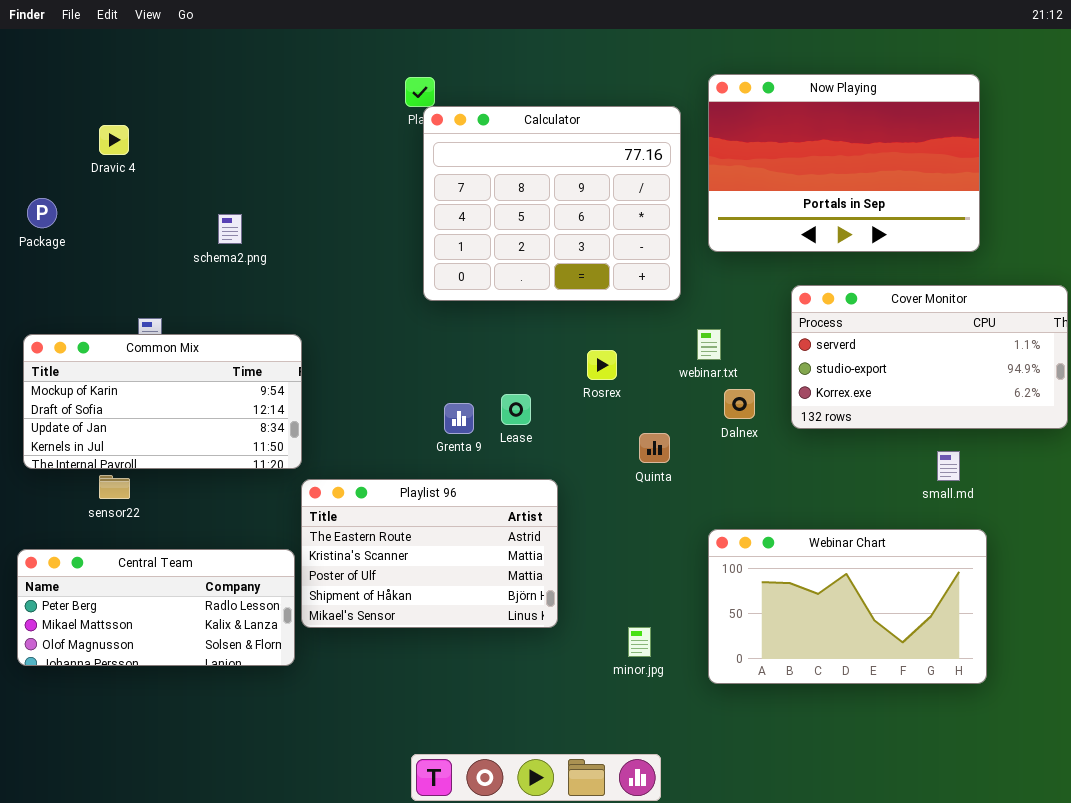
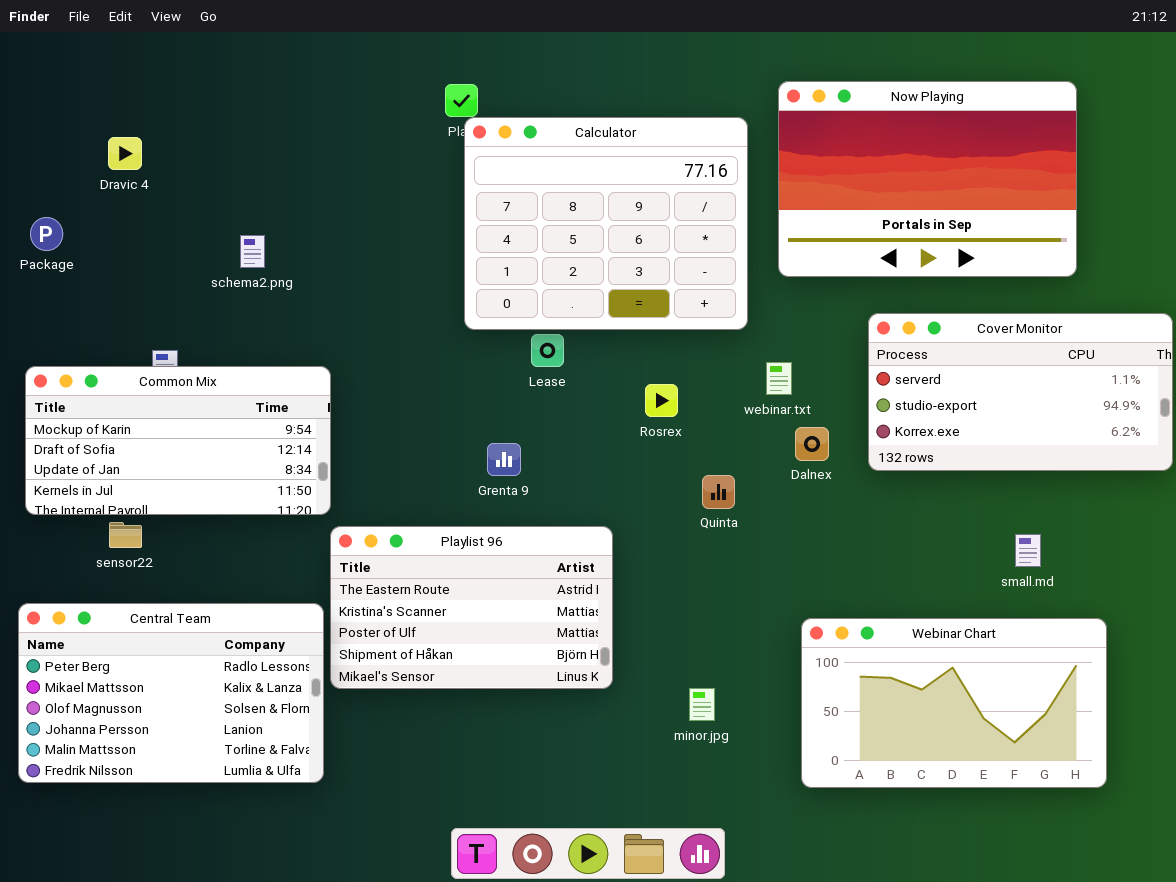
Lease: [501,394,531,425] -> [531,334,564,367], moved
small.md: [937,451,960,481] -> [1015,534,1041,567], moved
Webinar Chart: [708,529,987,684] -> [801,618,1107,788], moved
Central Team: [17,549,295,666] -> [18,603,324,783], resized

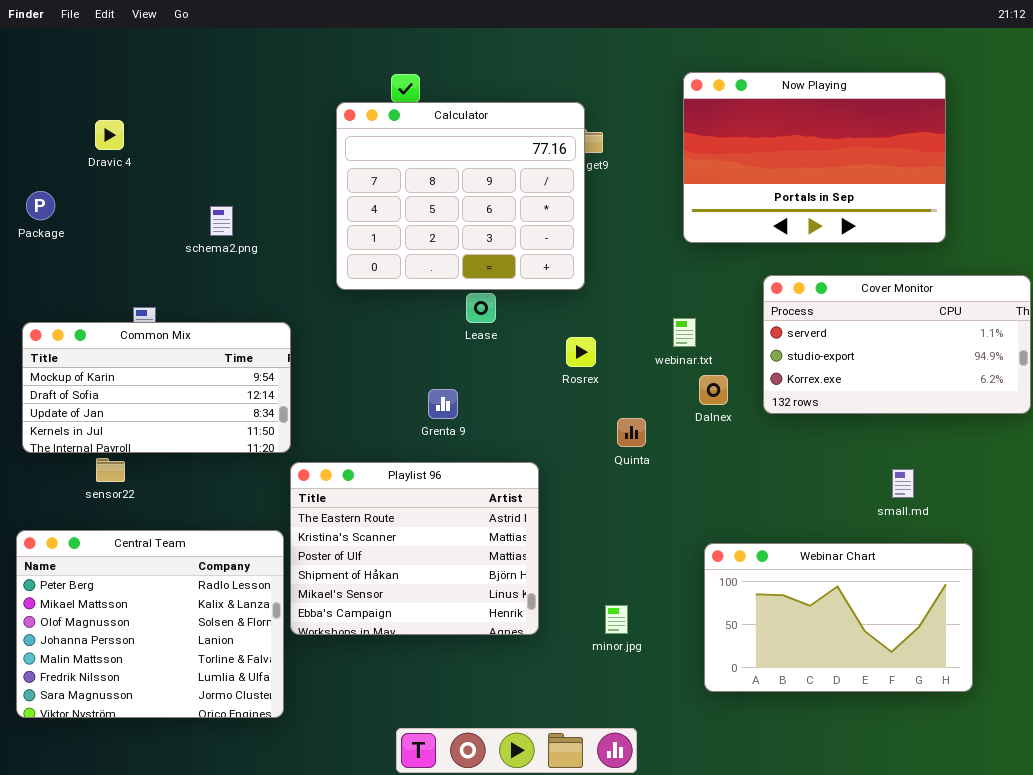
Calculator: [464,117,748,330] -> [336,102,585,290], moved
Playlist 96: [330,526,613,689] -> [290,462,539,635], resized
Central Team: [18,603,324,783] -> [16,530,284,718], resized

